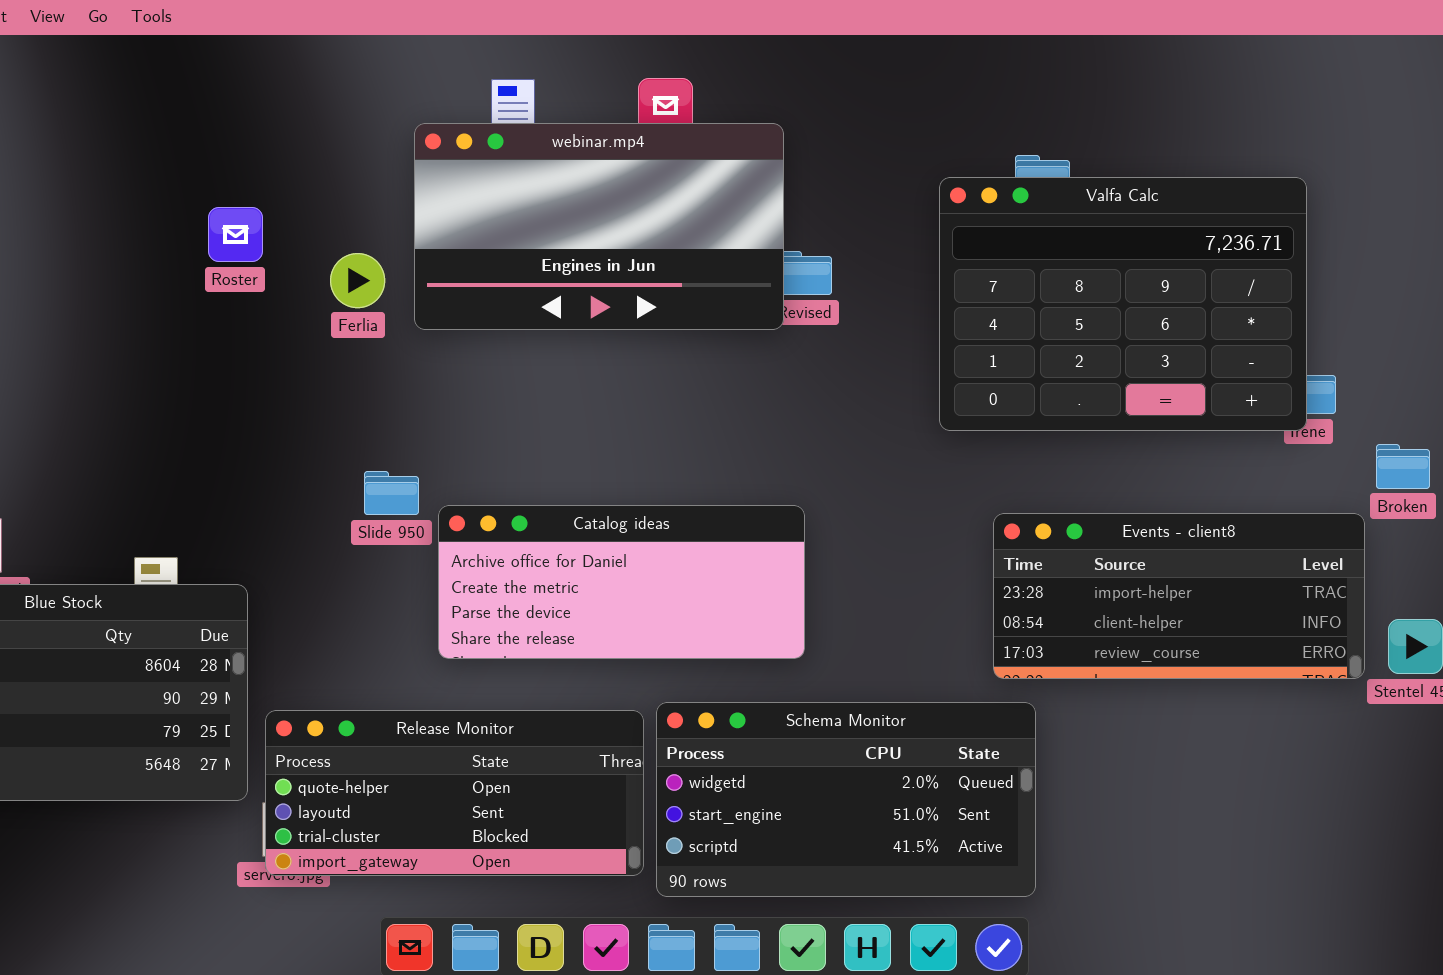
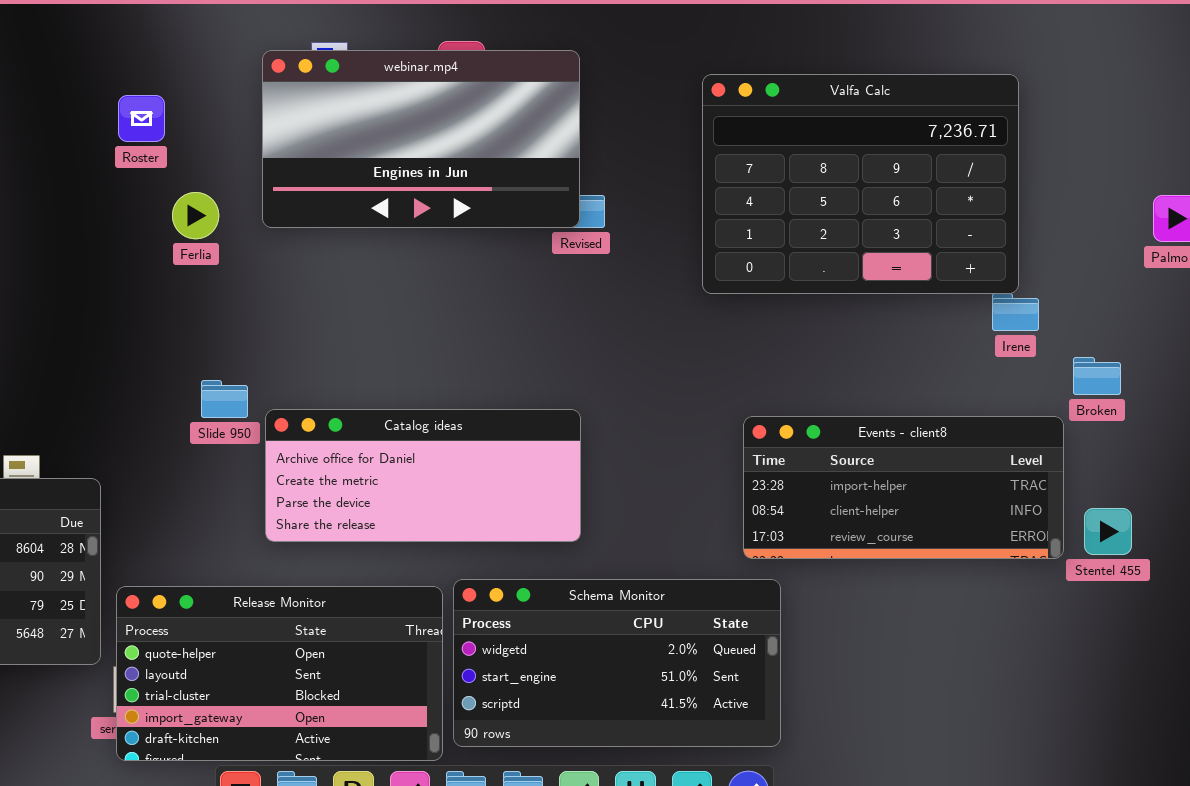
webinar.mp4: [414,123,784,330] -> [262,50,580,228], moved
Valfa Calc: [939,177,1307,431] -> [702,74,1019,294], moved
Roster: [208,207,263,262] -> [118,95,165,142], moved
Release Monitor: [265,710,644,876] -> [116,586,443,761], resized

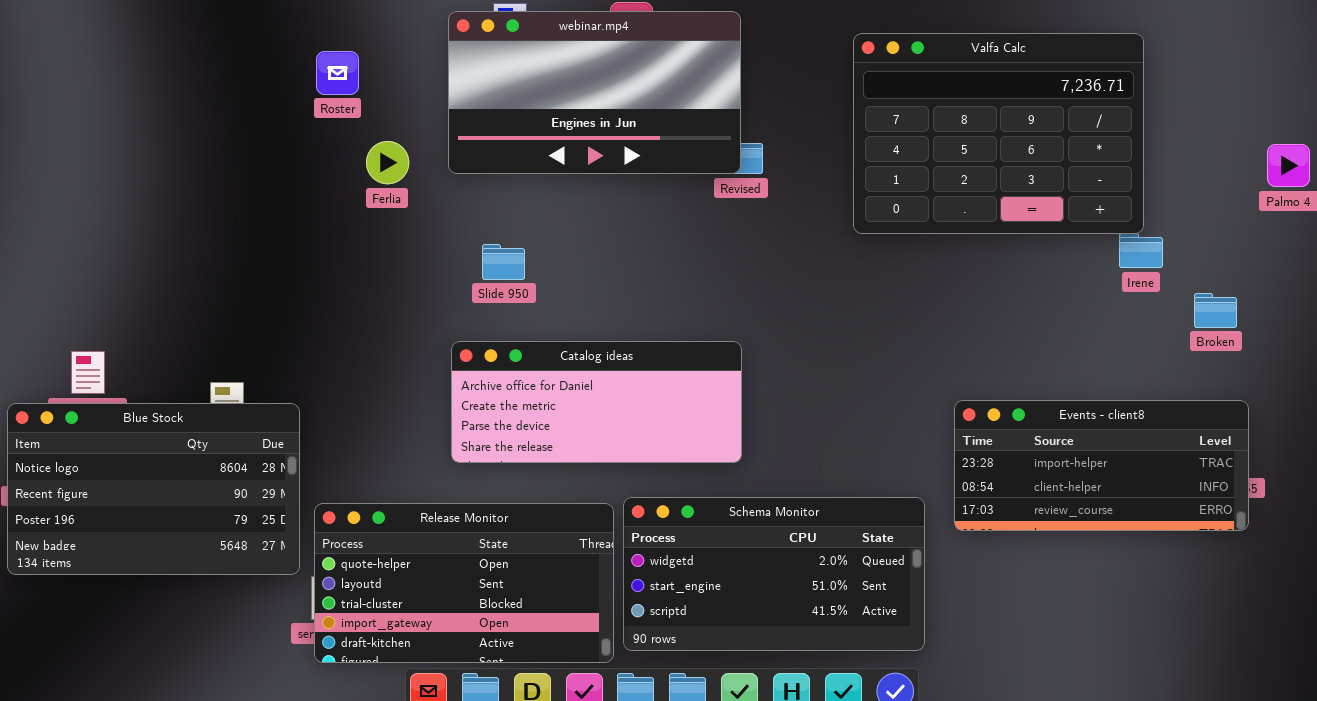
Slide 950: [201,380,248,418] -> [482,244,525,280], moved
Events - client8: [743,416,1064,559] -> [954,400,1249,531], moved

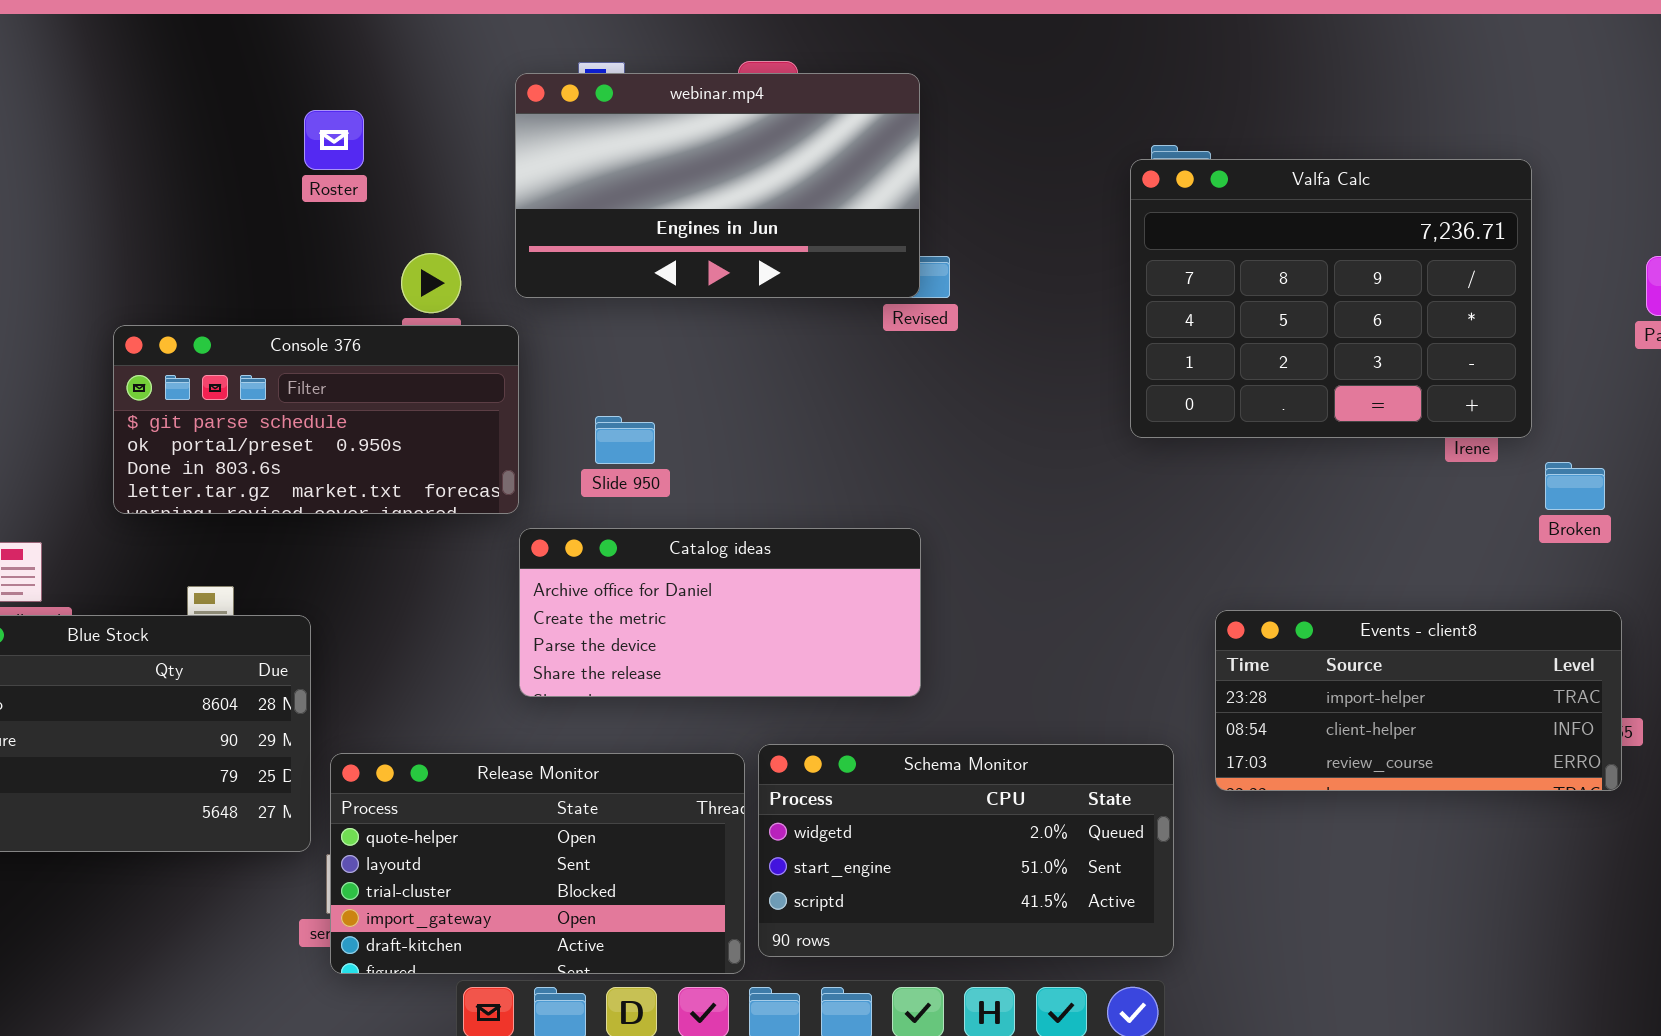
Valfa Calc: [853,33,1144,234] -> [1130,159,1532,438], moved
Roster: [316,51,359,95] -> [304,110,364,170], moved
Console 376: none -> [113,325,519,514], opened
Slide 950: [482,244,525,280] -> [595,416,655,464], moved

